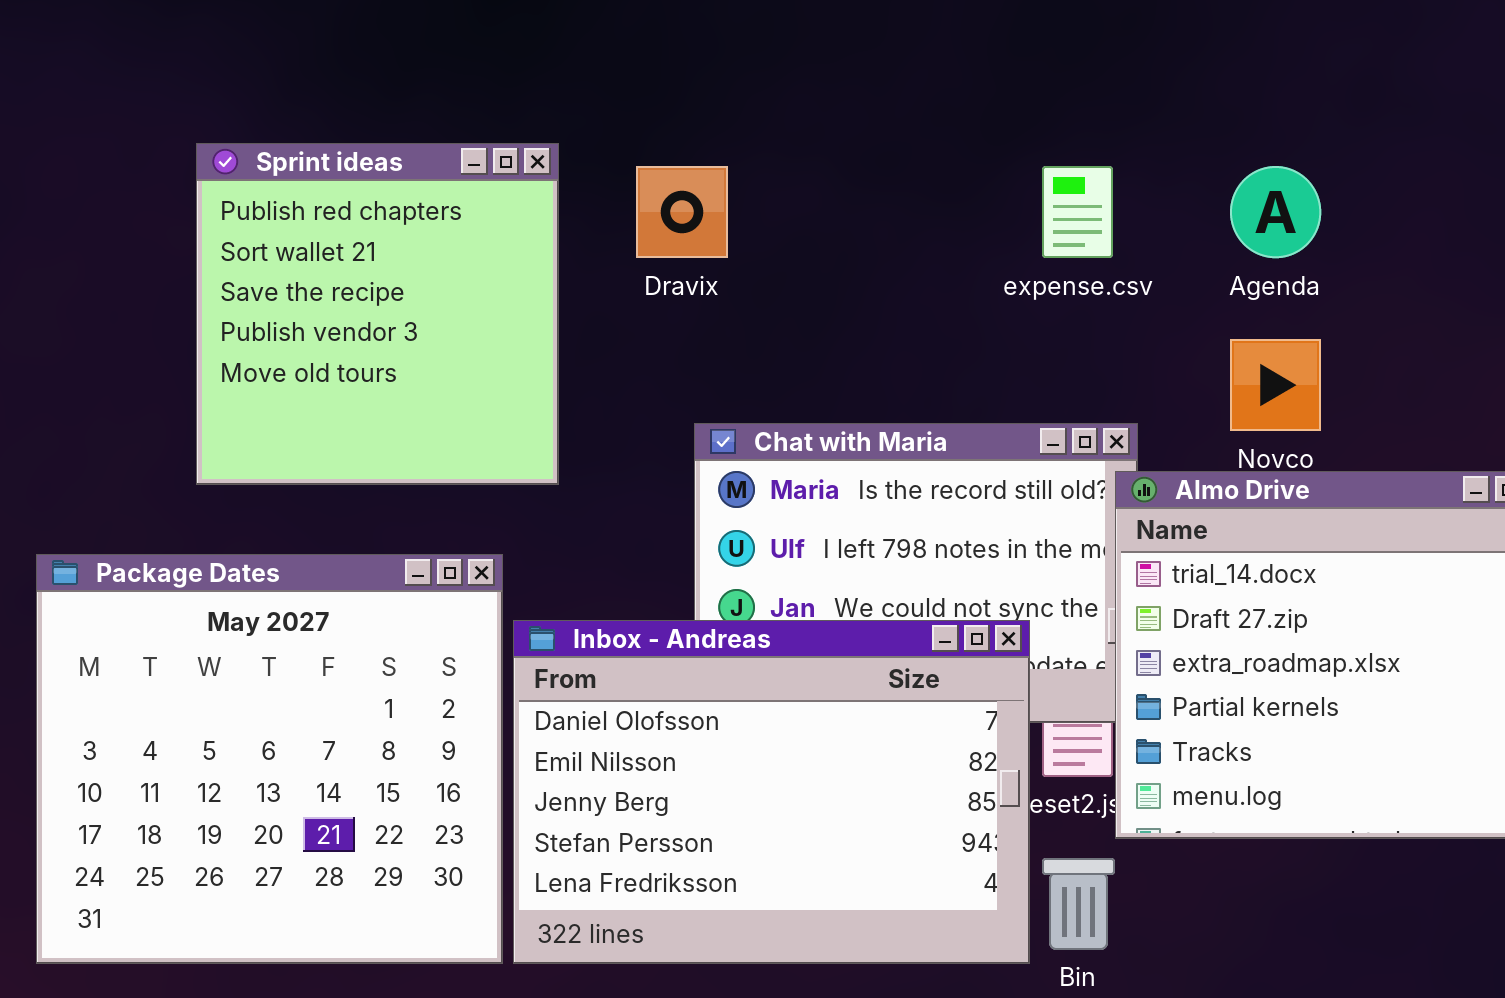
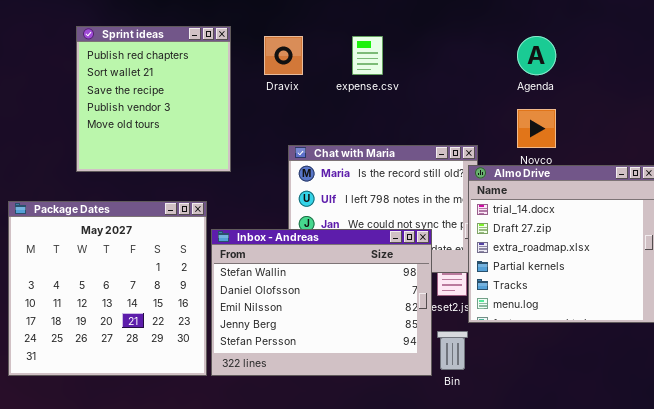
expense.csv: [1042,166,1113,258] -> [352,36,383,75], moved
Inbox - Andreas: [513,620,1030,964] -> [211,229,432,376], scrolled up 1 row

